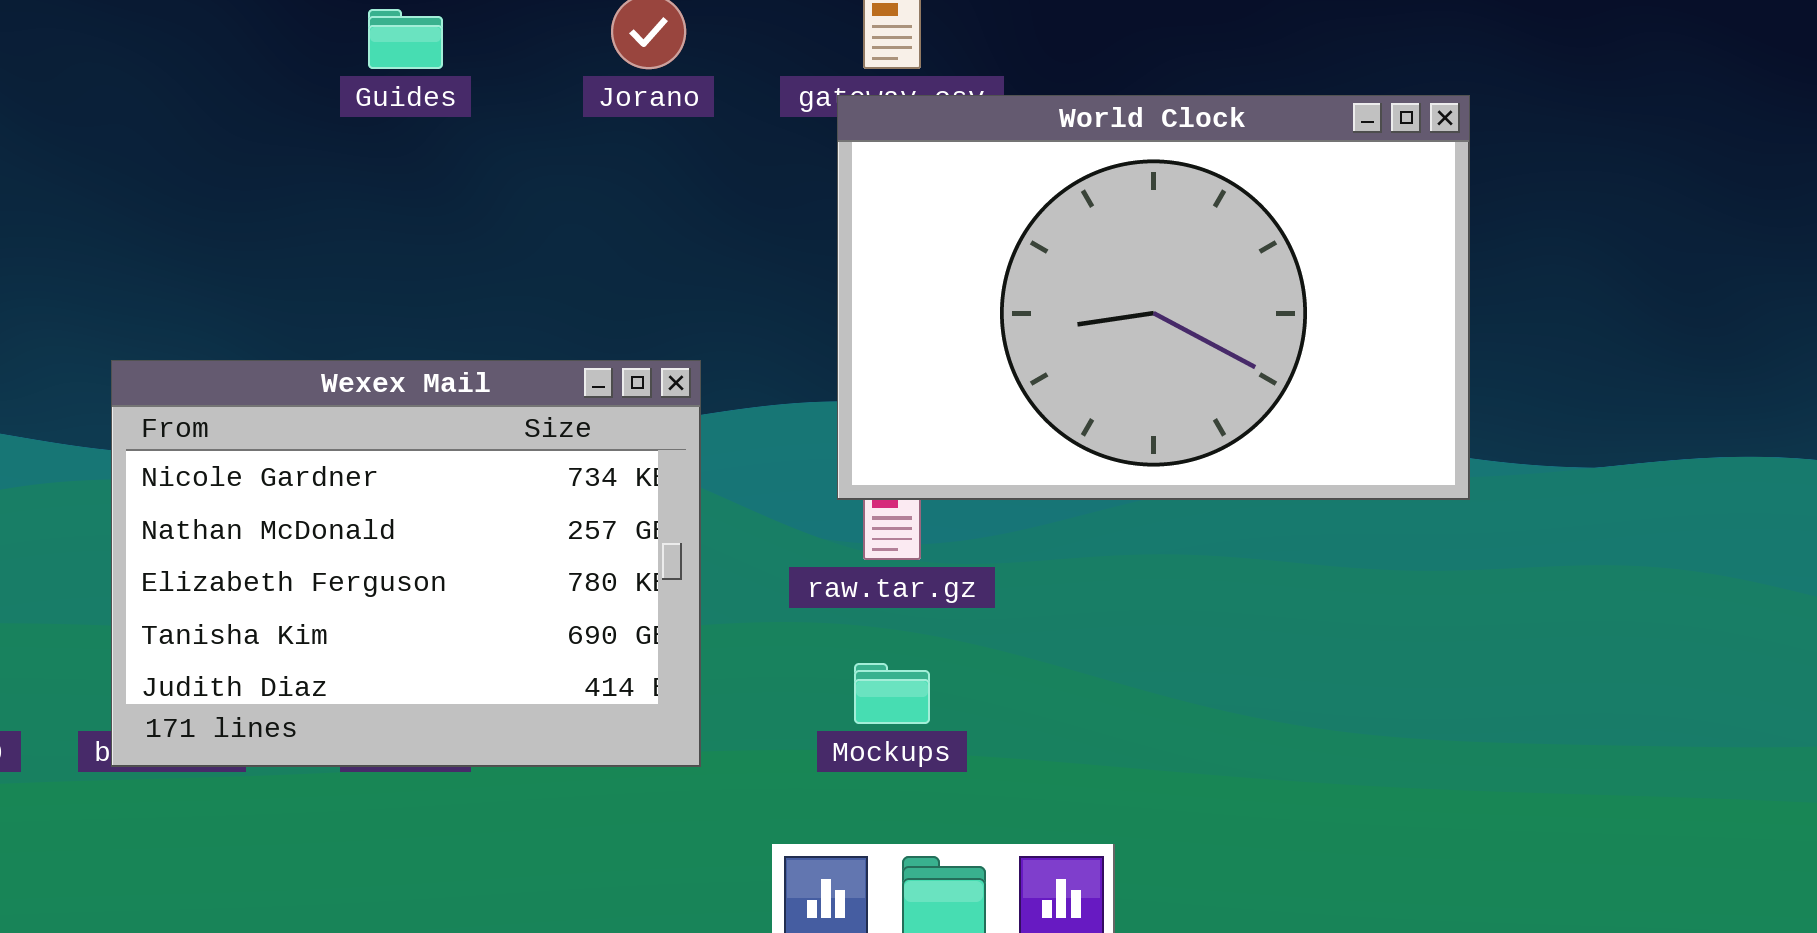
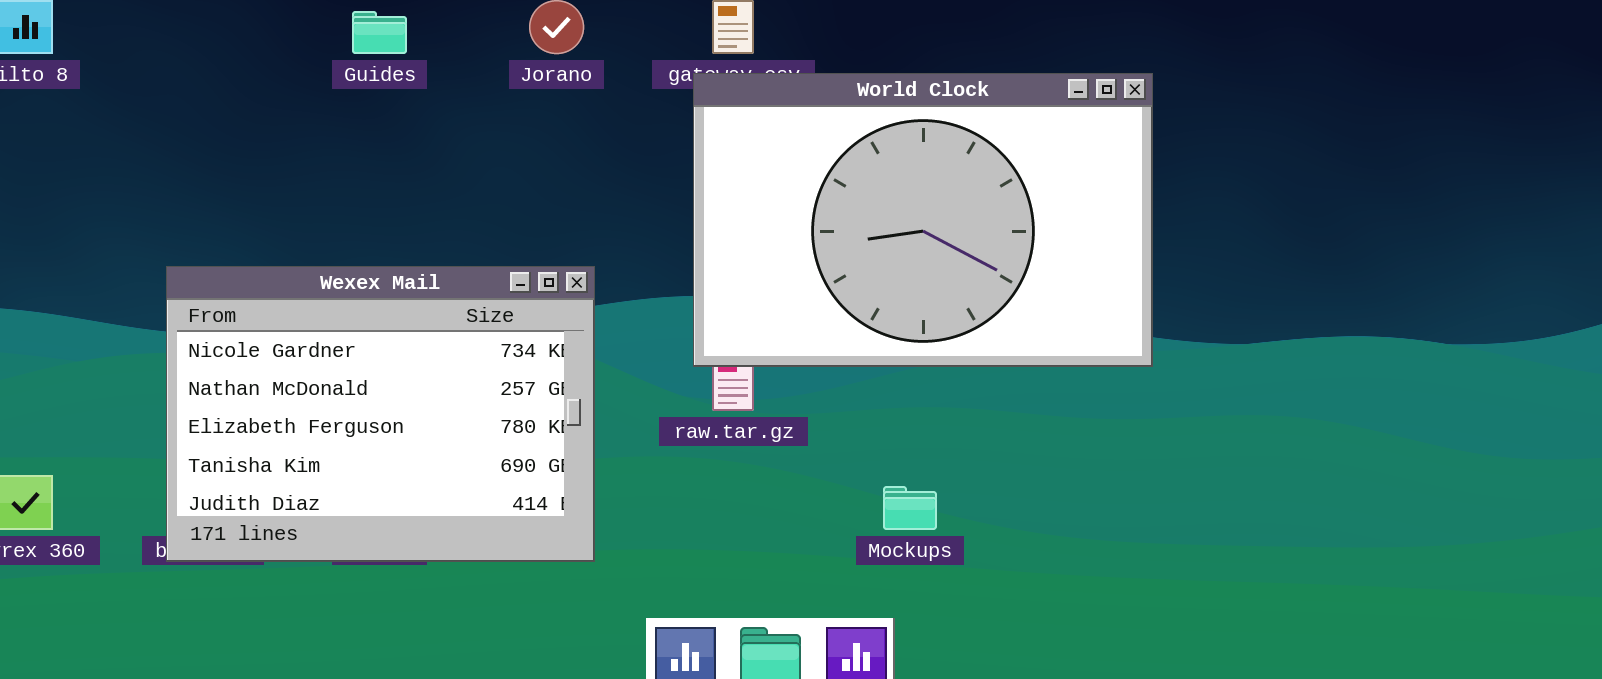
Mockups: [854,663,930,724] -> [883,486,937,530], moved

